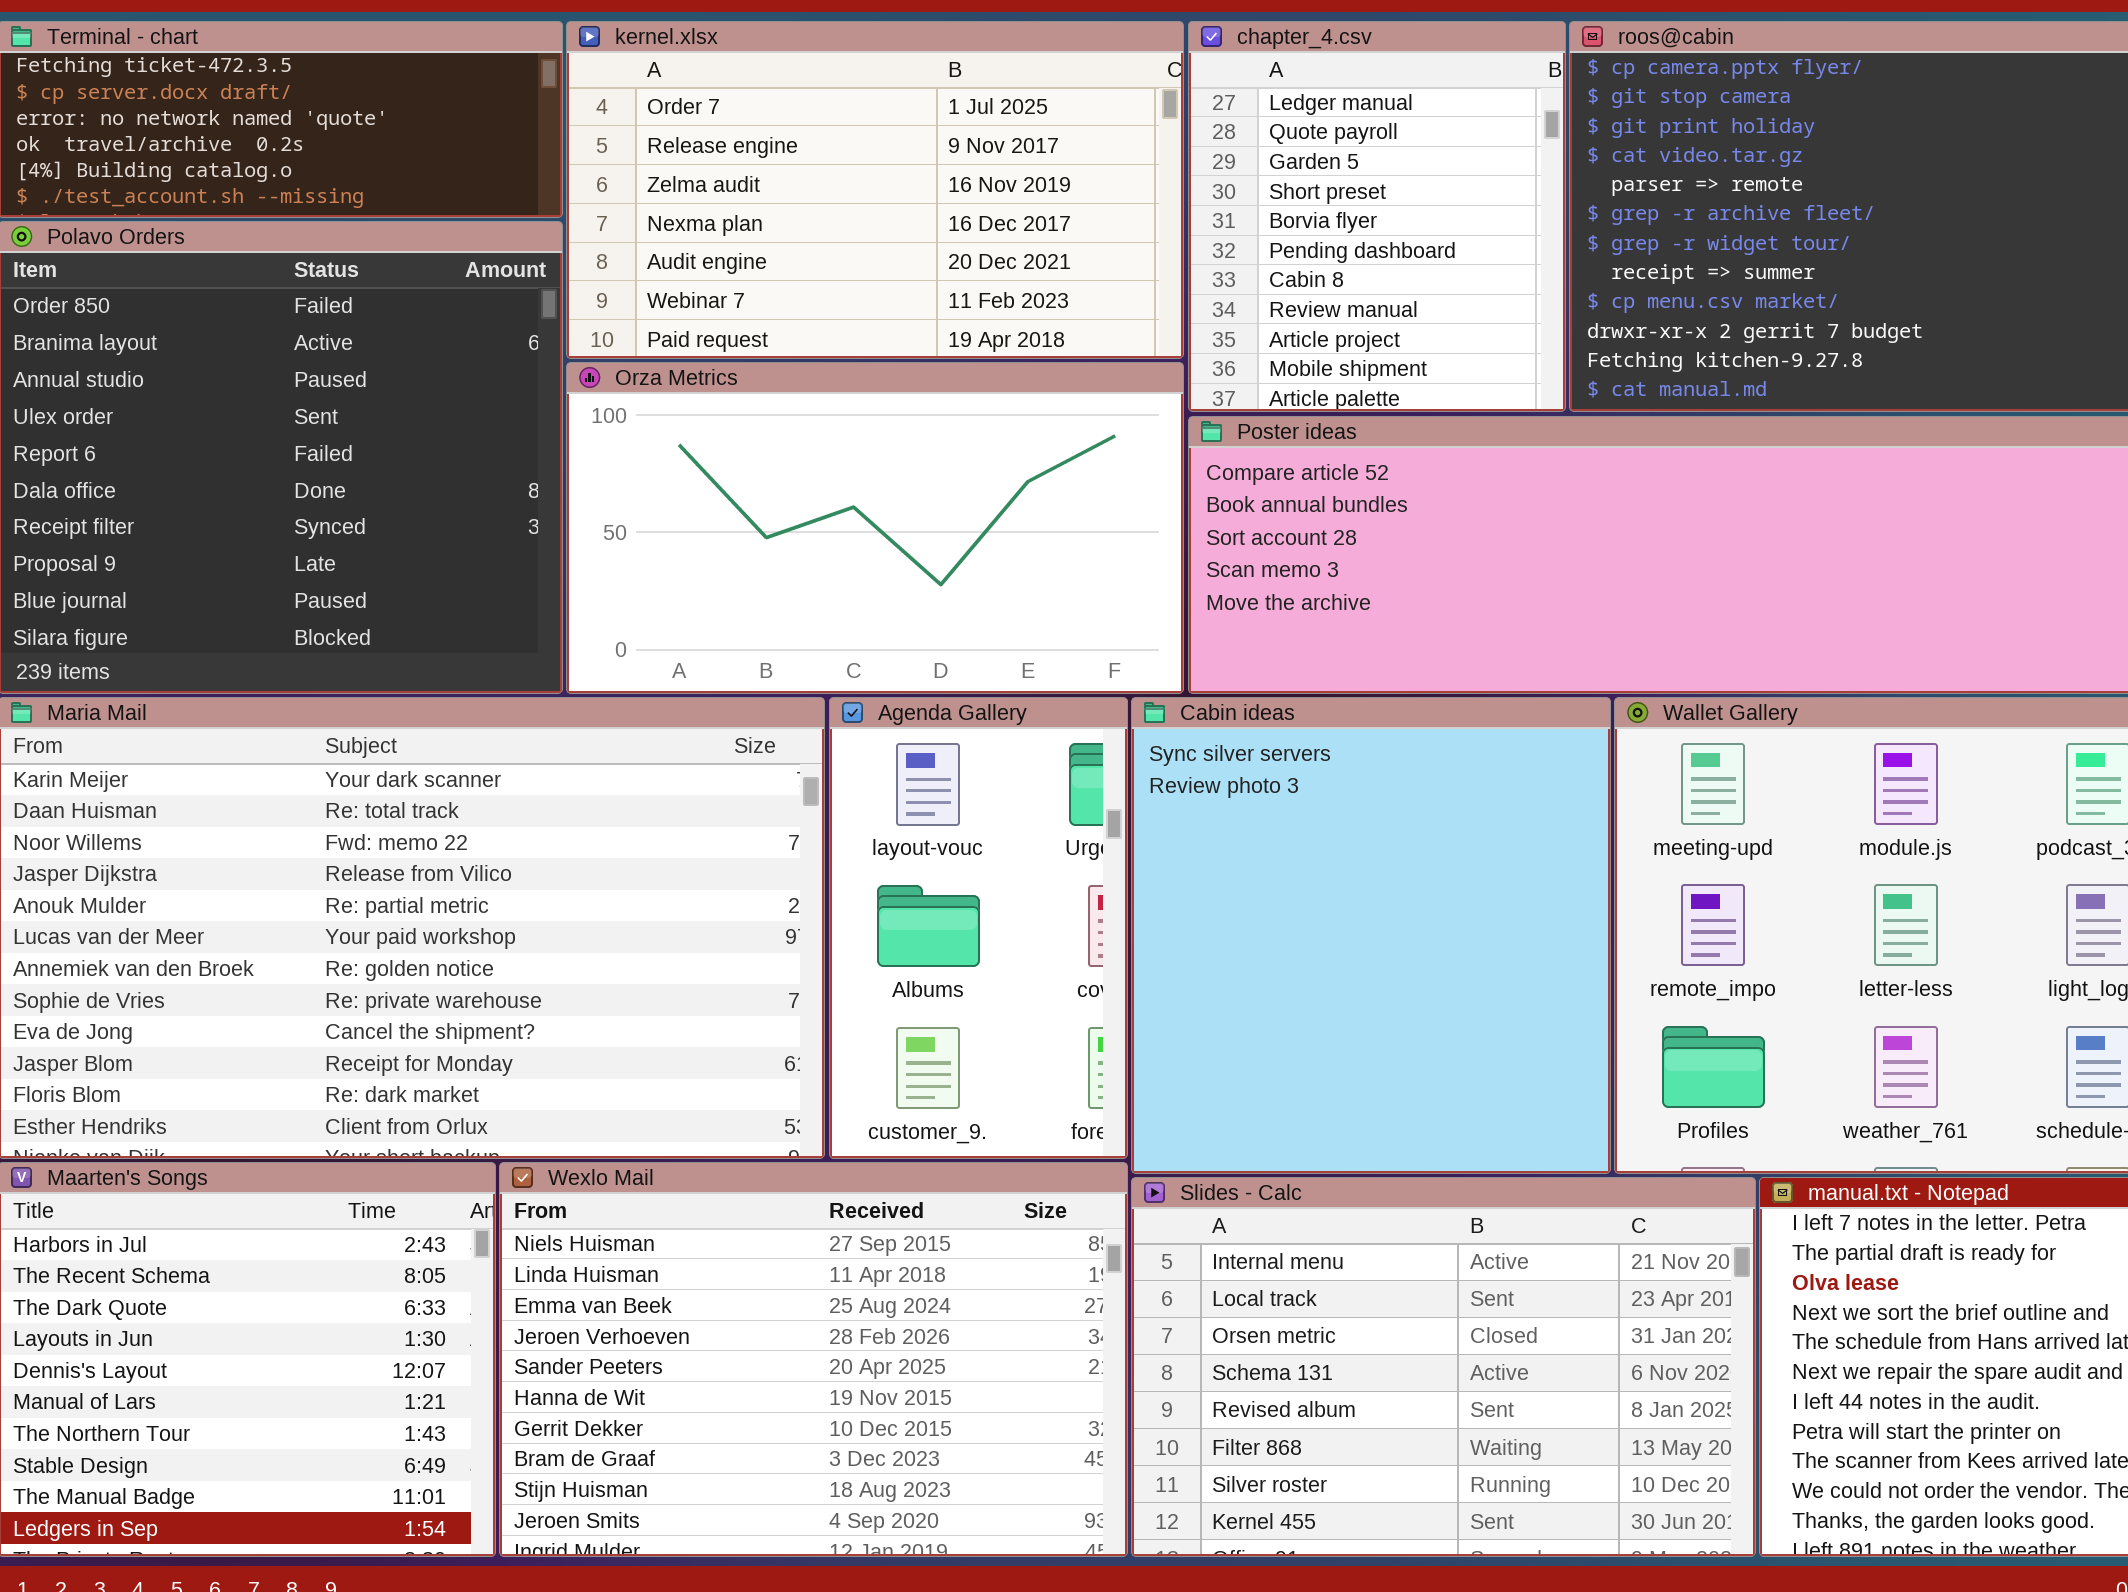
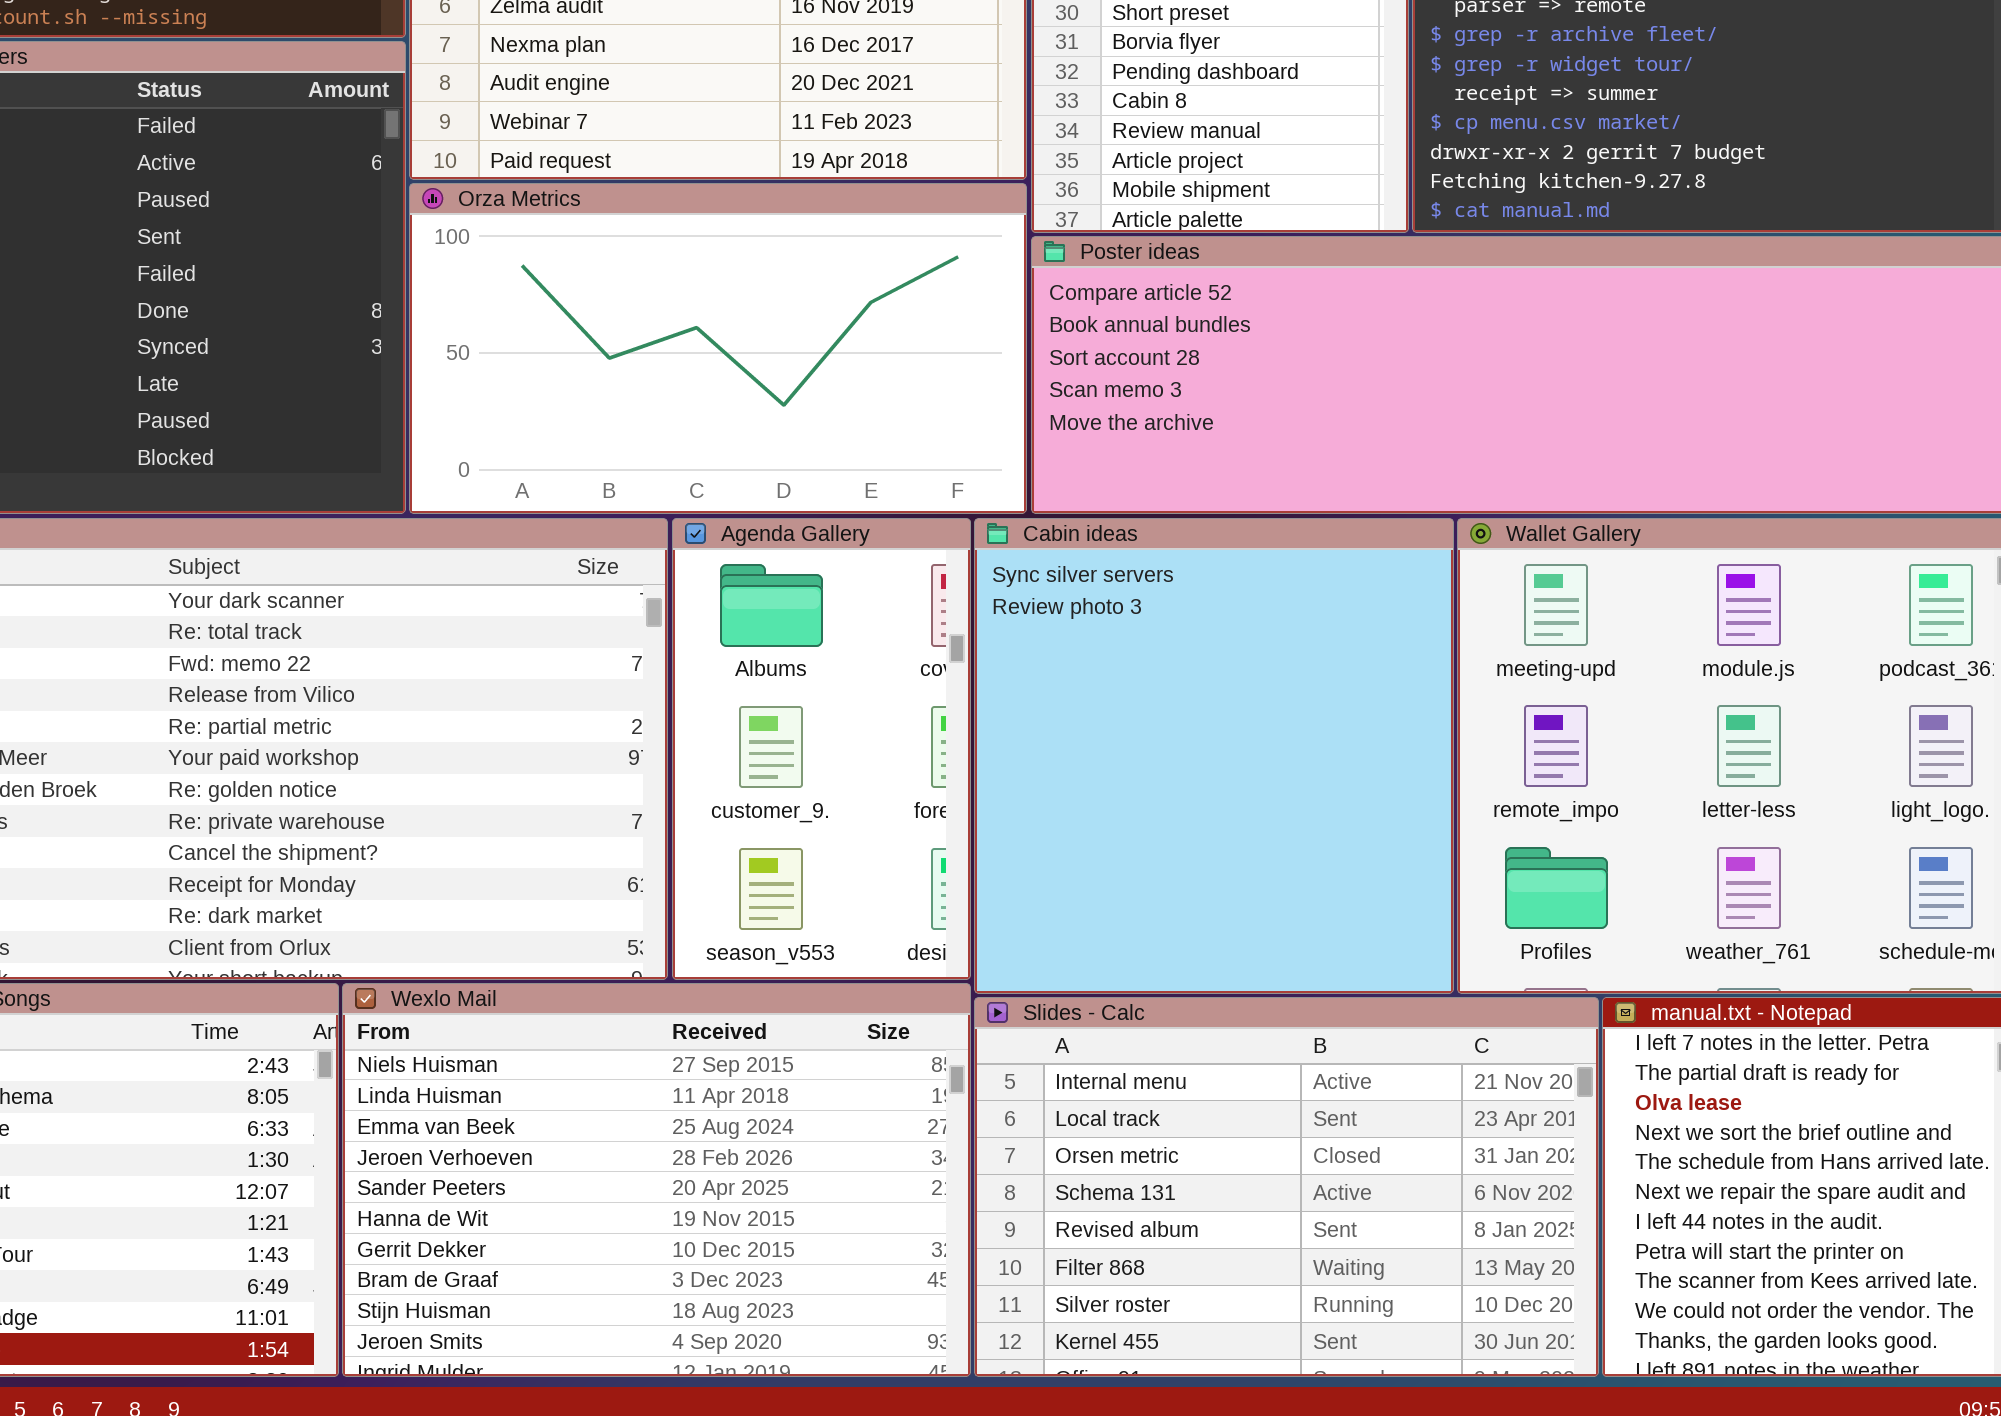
Agenda Gallery: [829,697,1128,1159] -> [672,518,971,980], scrolled down 1 row

